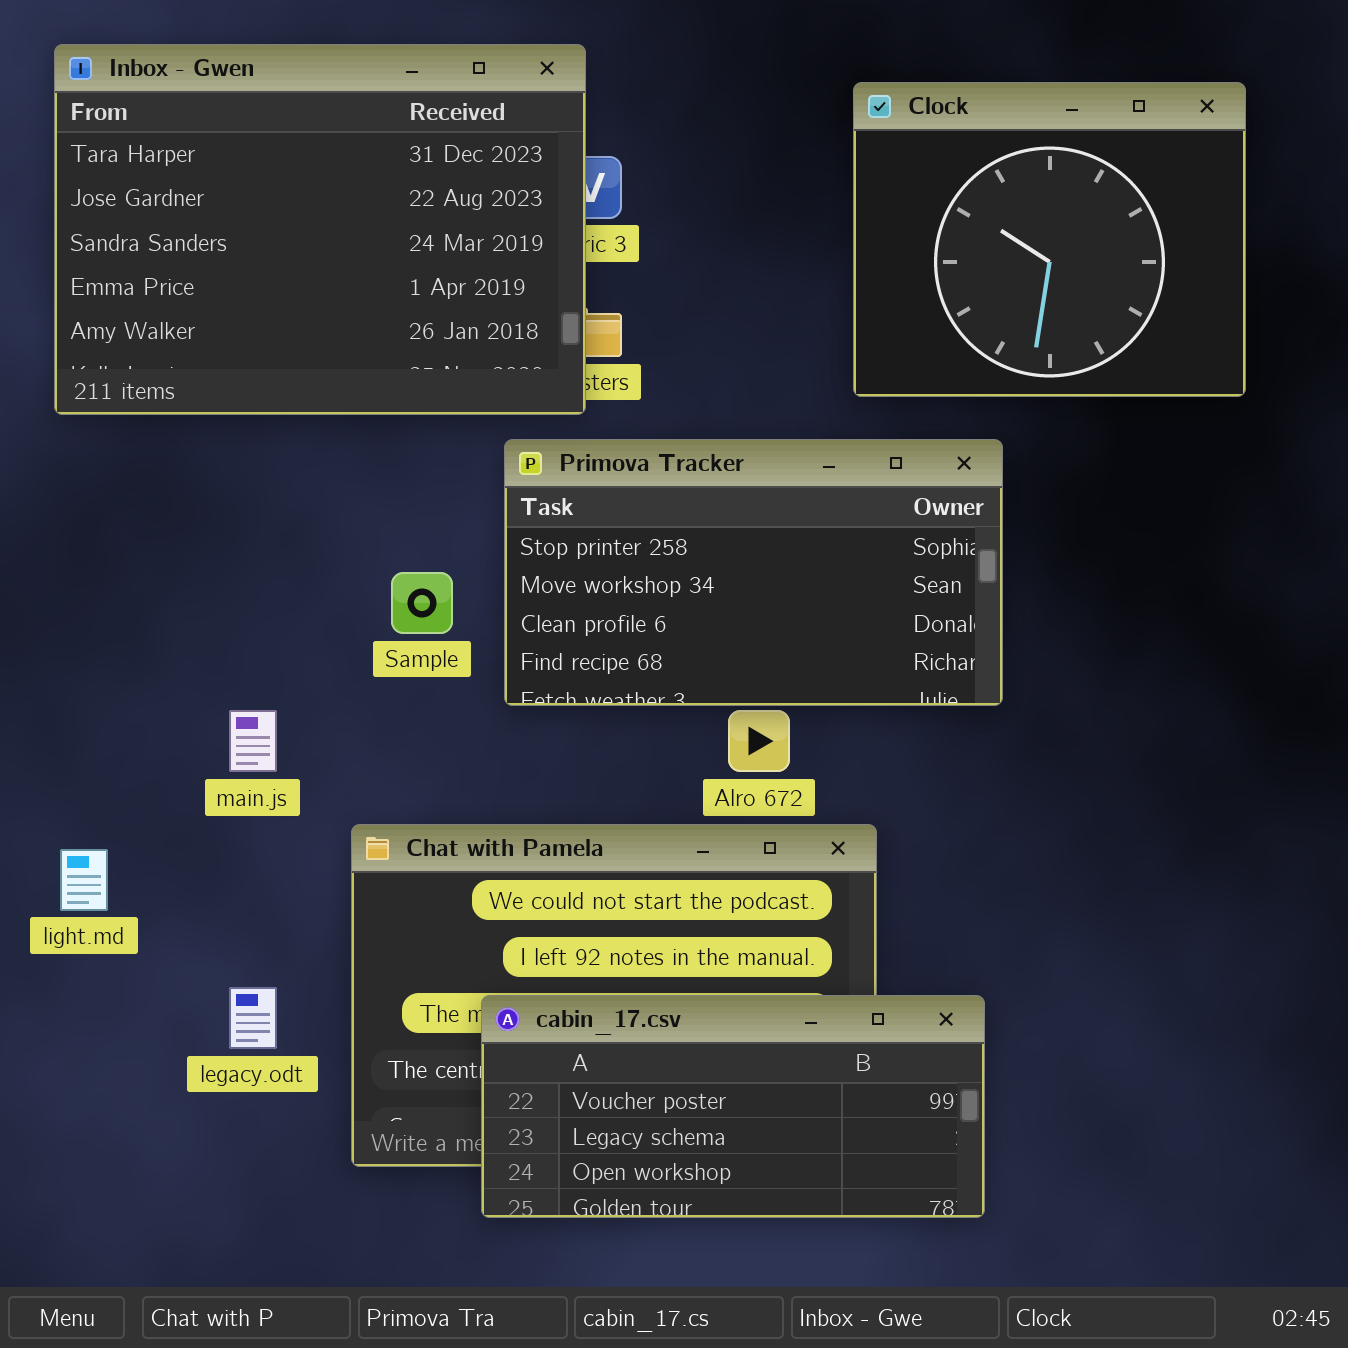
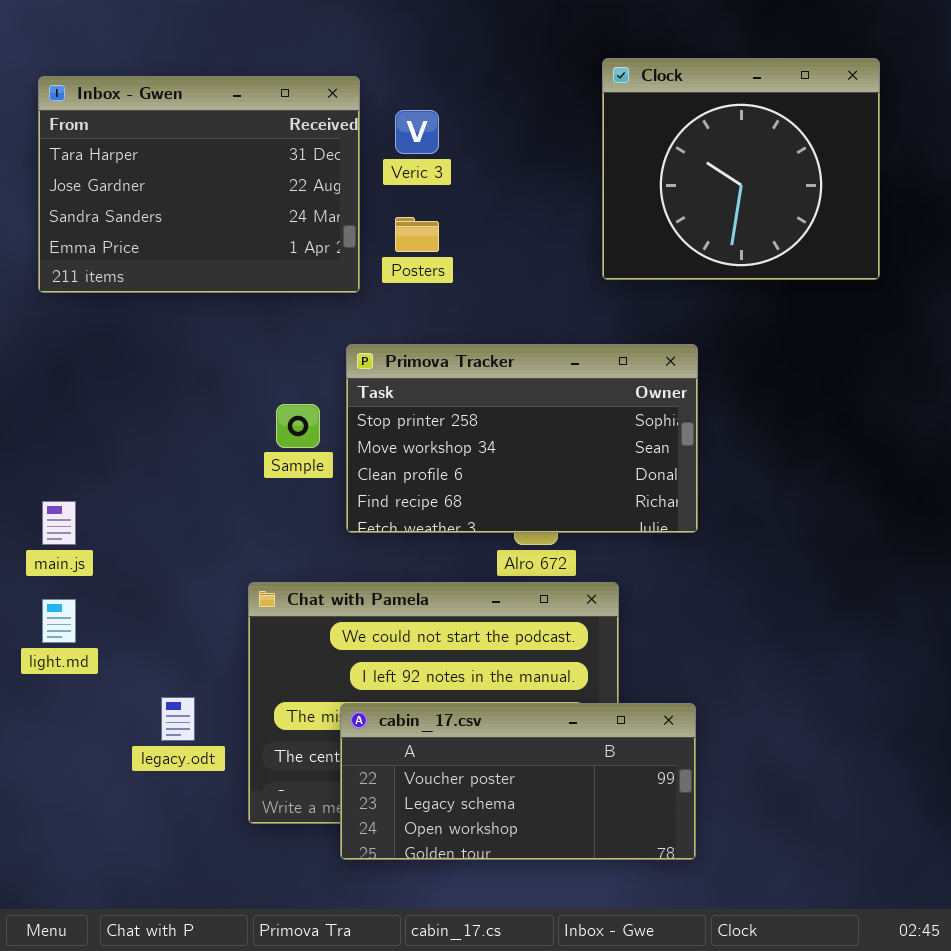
Inbox - Gwen: [54,44,586,415] -> [38,76,360,293], resized
Primova Tracker: [504,439,1003,706] -> [346,344,698,533], moved
main.js: [229,710,277,772] -> [42,501,76,545], moved

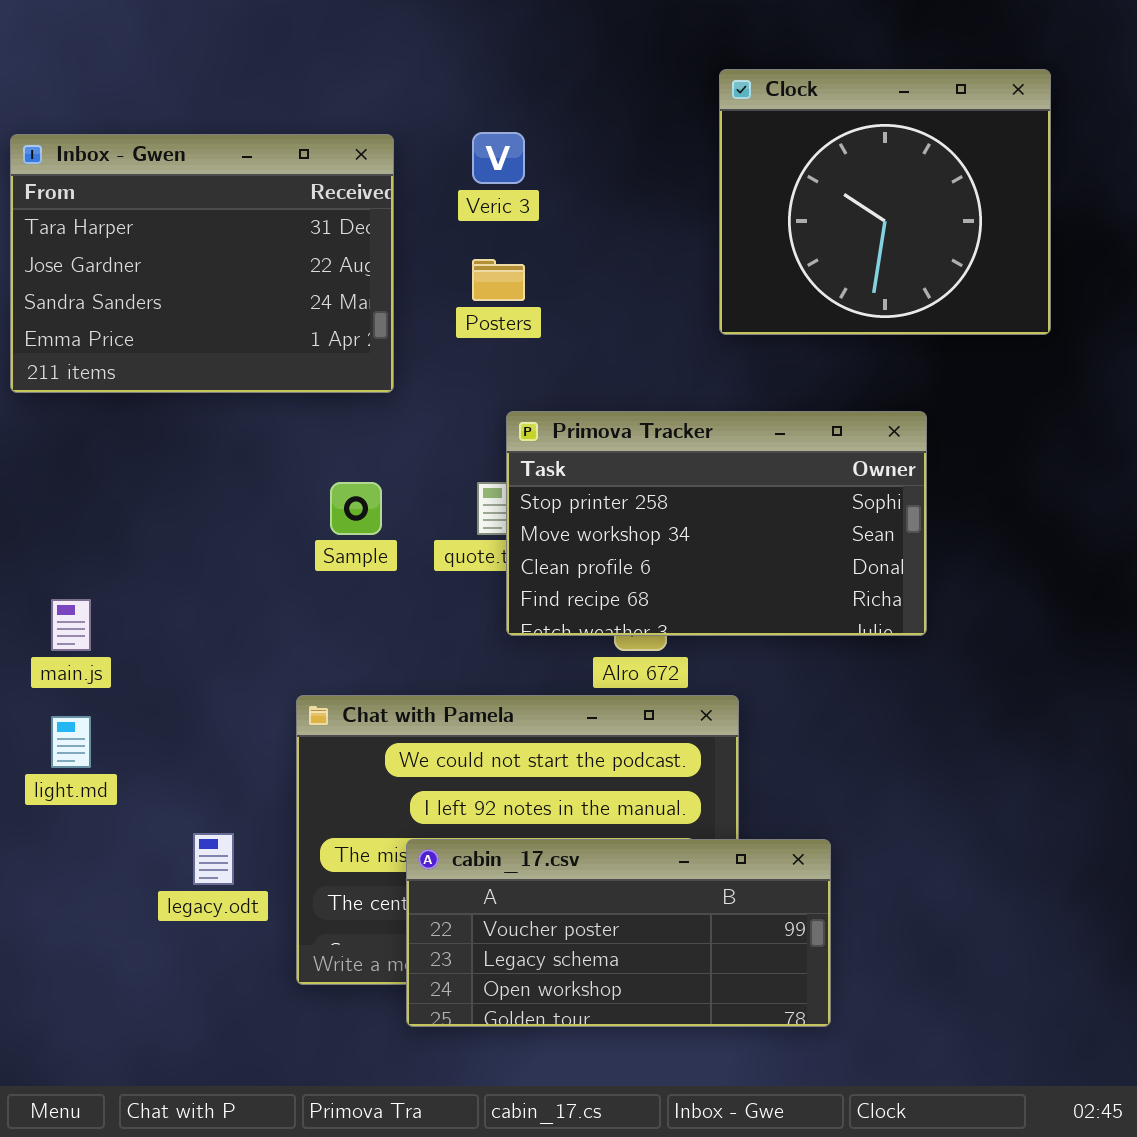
Inbox - Gwen: [38,76,360,293] -> [10,134,394,393], moved
Primova Tracker: [346,344,698,533] -> [506,411,927,636], moved

